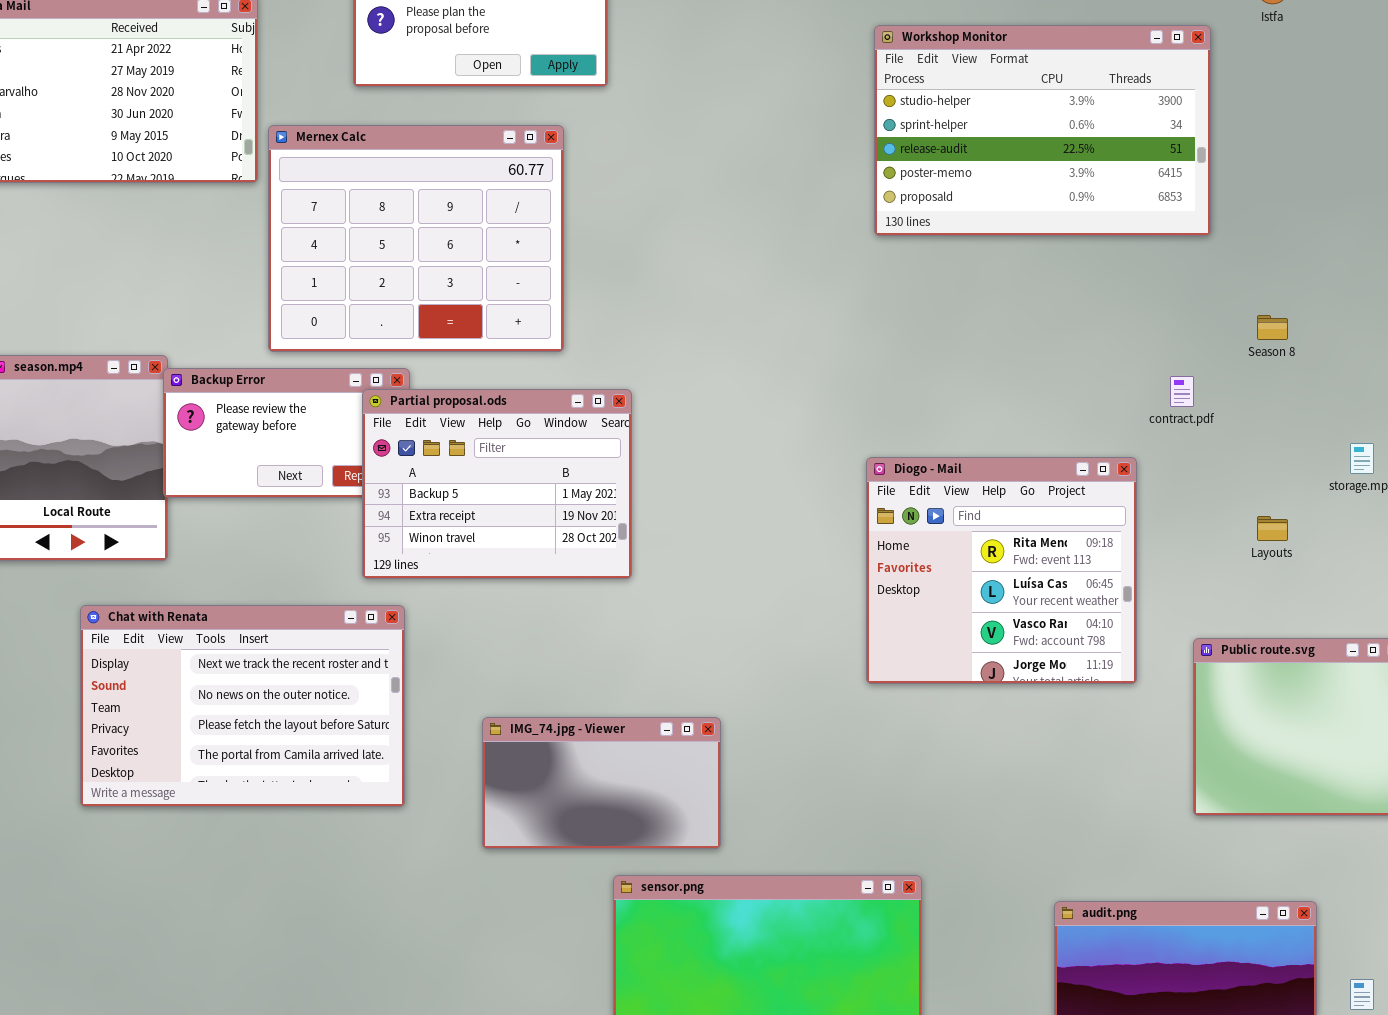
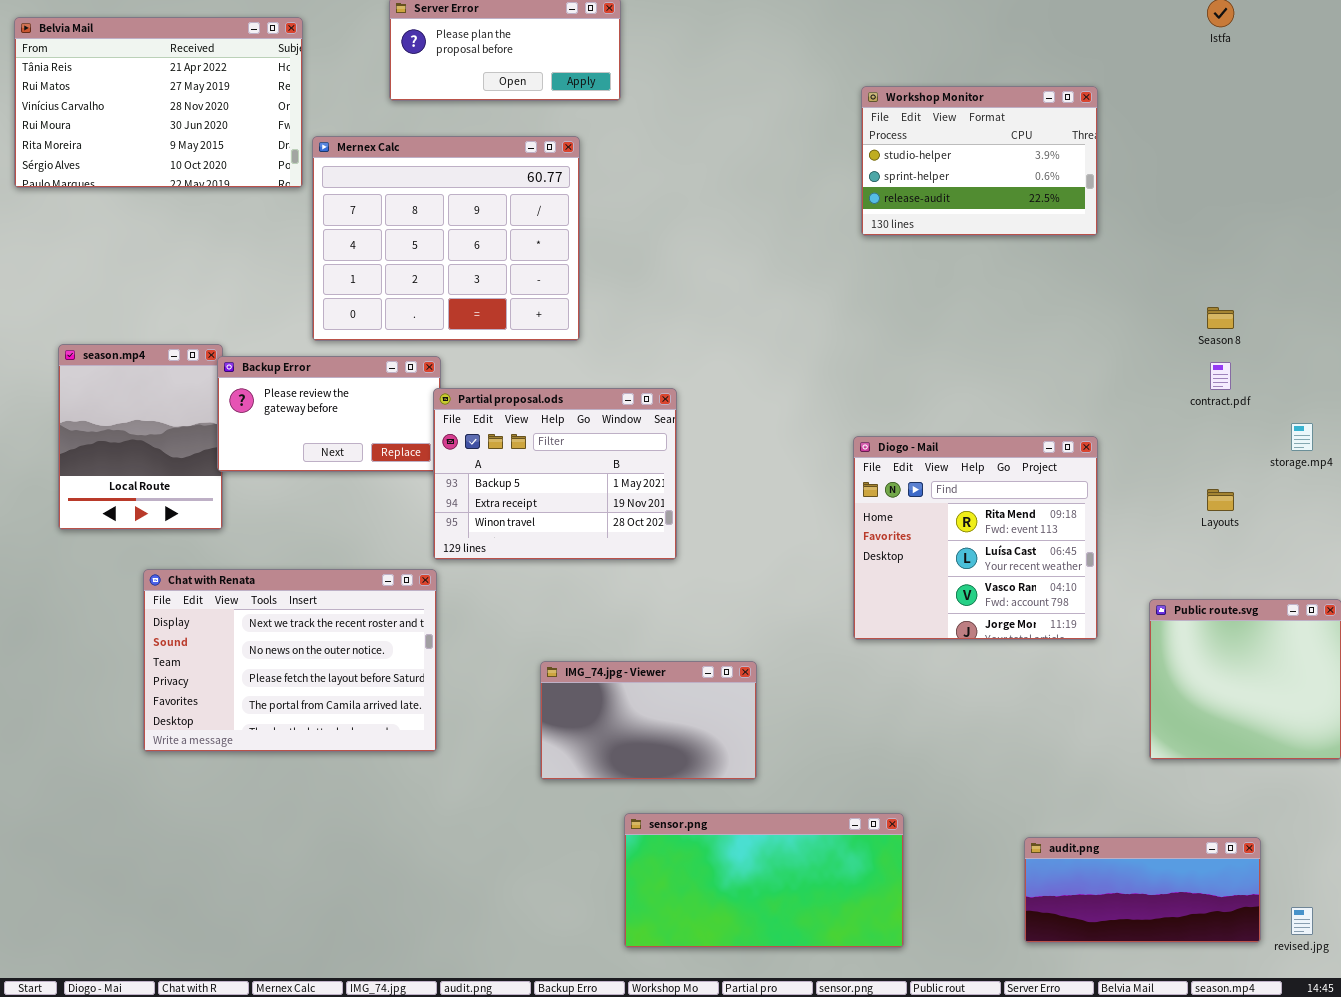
Workshop Monitor: [874,25,1211,236] -> [861,86,1098,236], resized
contract.pdf: [1170,376,1194,407] -> [1210,362,1231,390], moved
Partial proposal.ods: [362,389,632,579] -> [433,388,677,560], moved
IMG_74.jpg - Viewer: [482,717,721,849] -> [540,661,757,780], moved

